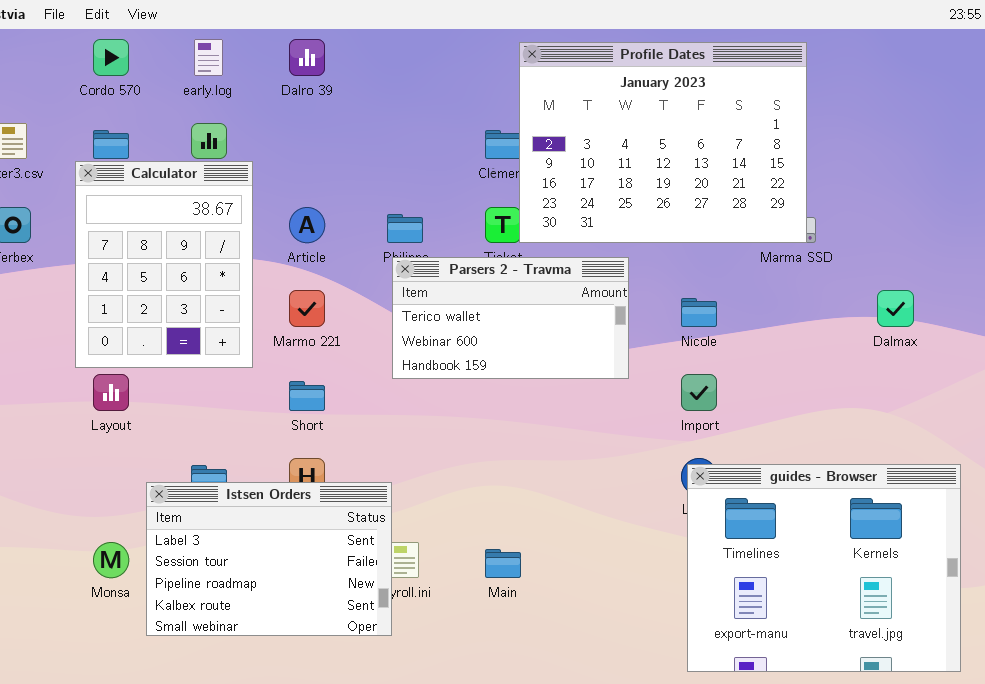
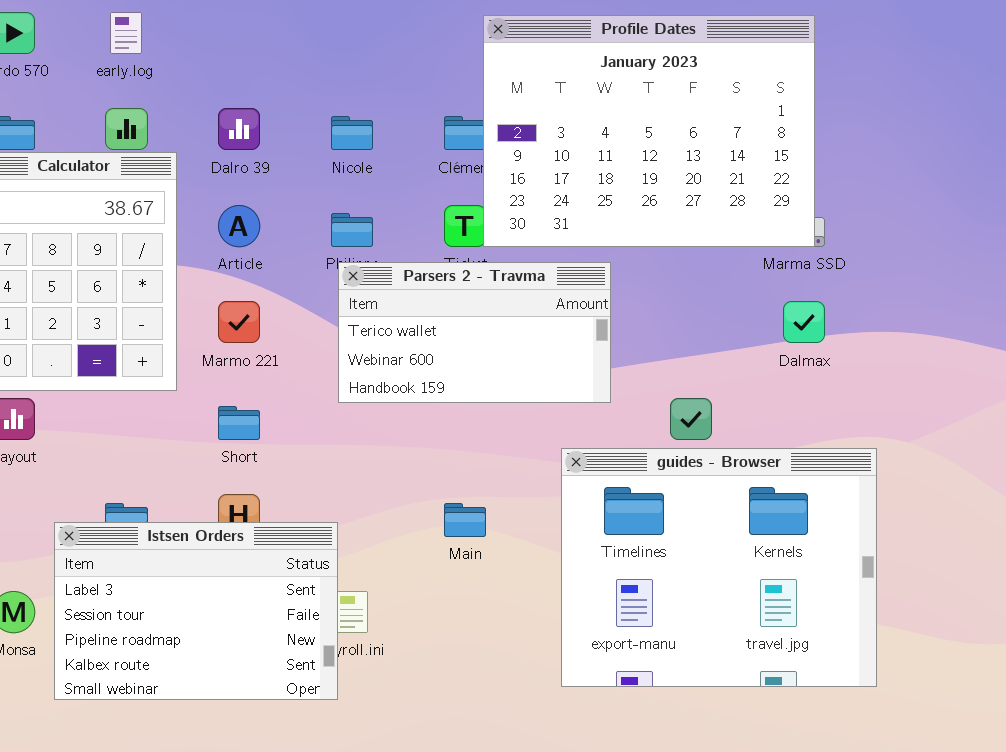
Dalro 39: [289,39,325,76] -> [218,108,260,150], moved
Dalmax: [877,290,914,327] -> [783,301,825,343], moved
Nicole: [681,298,717,327] -> [331,116,373,150], moved
guides - Browser: [687,464,961,672] -> [561,448,877,687], moved
Main: [485,549,521,578] -> [444,503,486,537], moved

